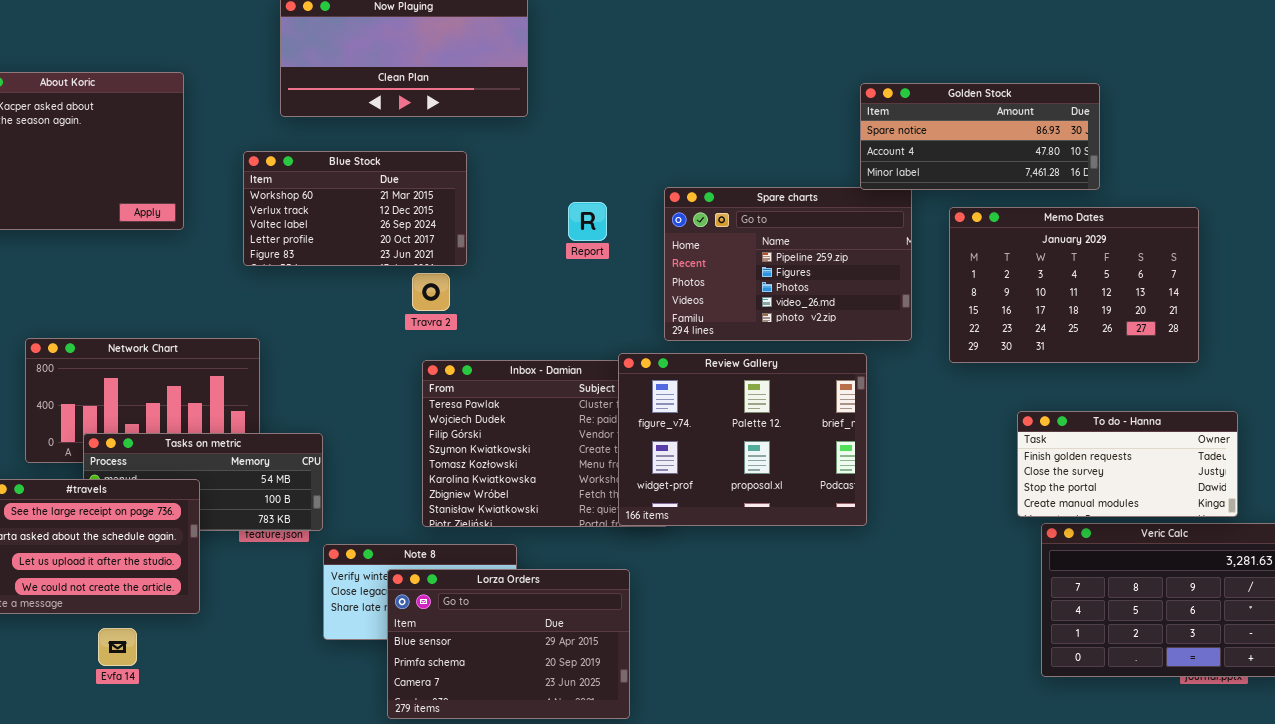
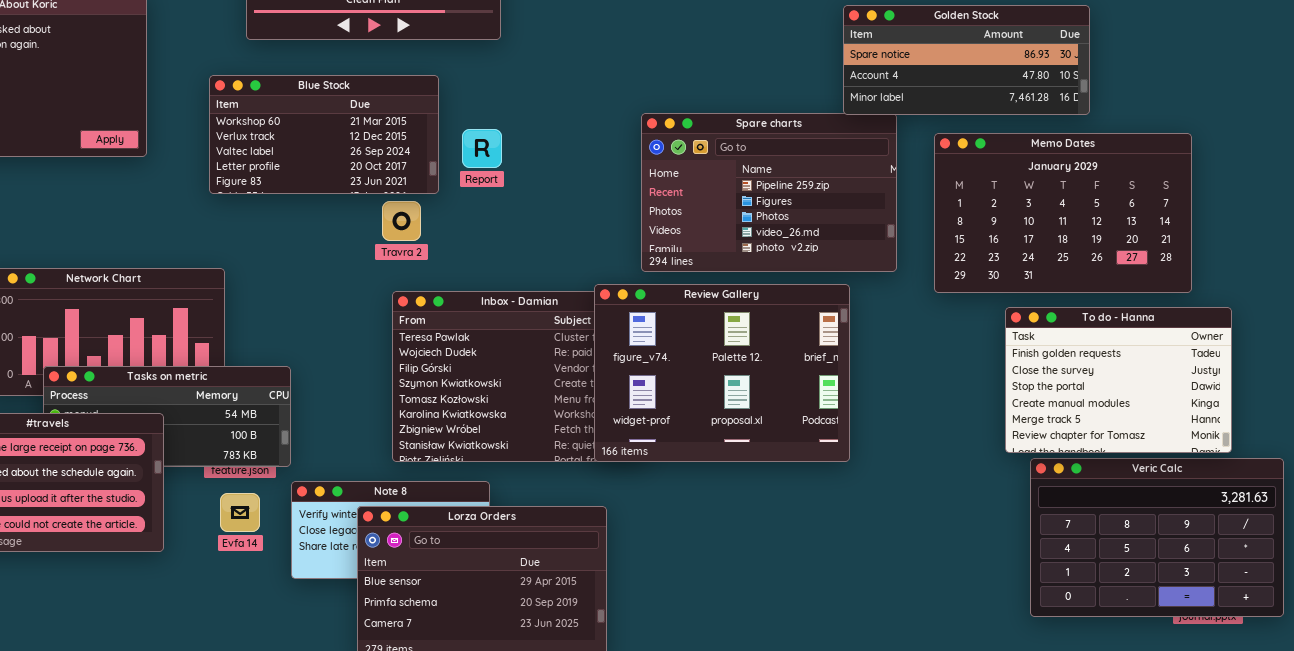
Report: [568,202,607,241] -> [462,129,502,168], moved
To do - Hanna: [1017,411,1238,517] -> [1005,307,1232,453], resized
Evfa 14: [98,628,137,666] -> [220,493,260,532], moved

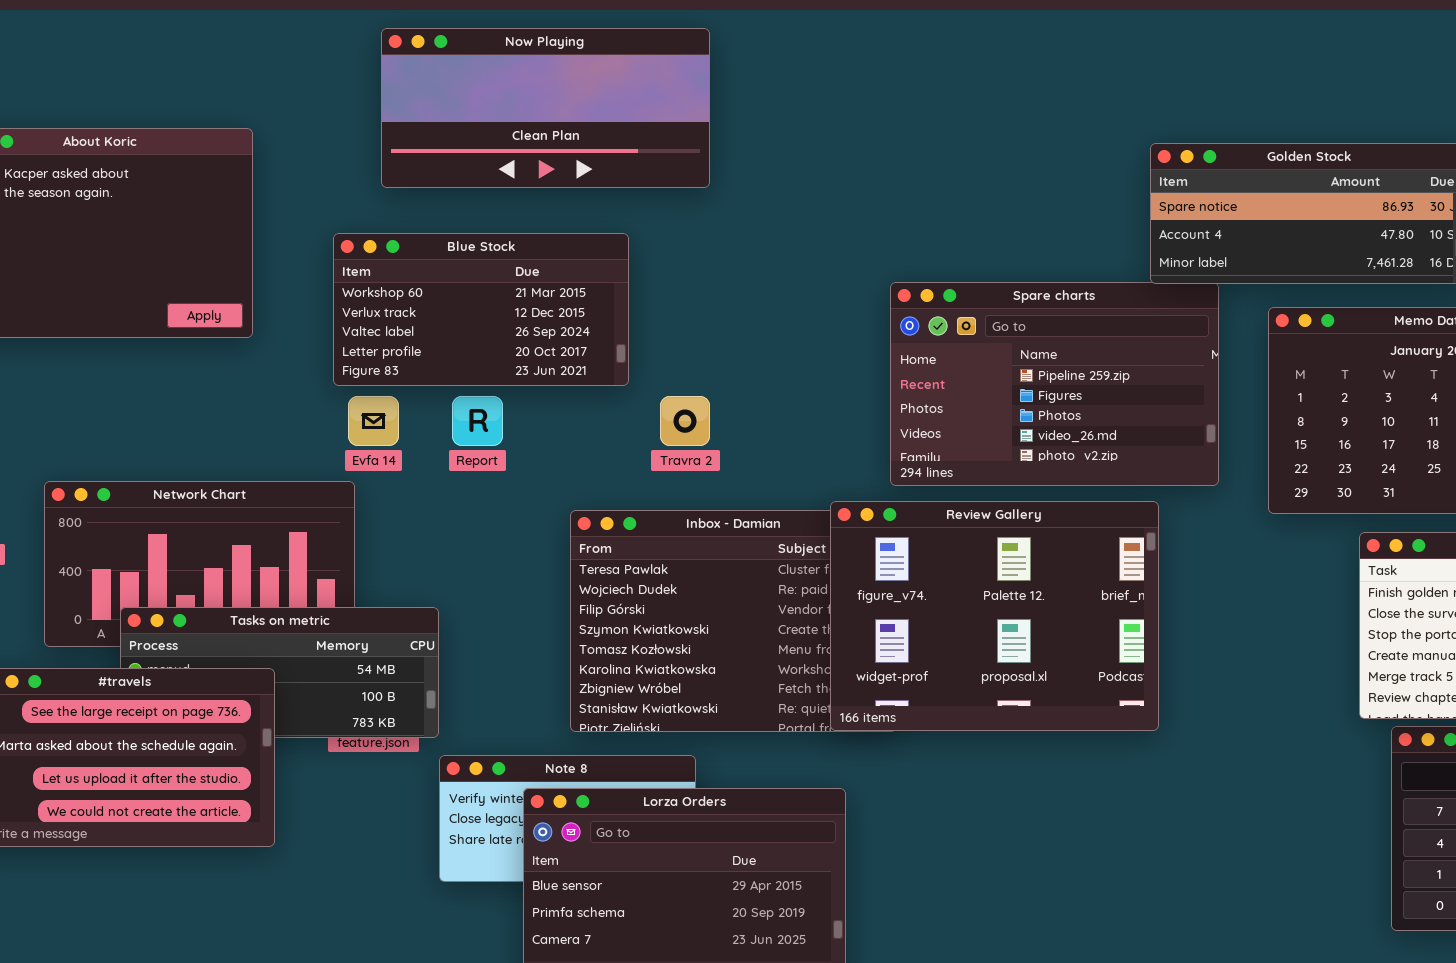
Report: [462,129,502,168] -> [452,396,503,446], moved
Travra 2: [382,201,421,241] -> [660,396,710,446], moved
Evfa 14: [220,493,260,532] -> [348,396,399,446], moved

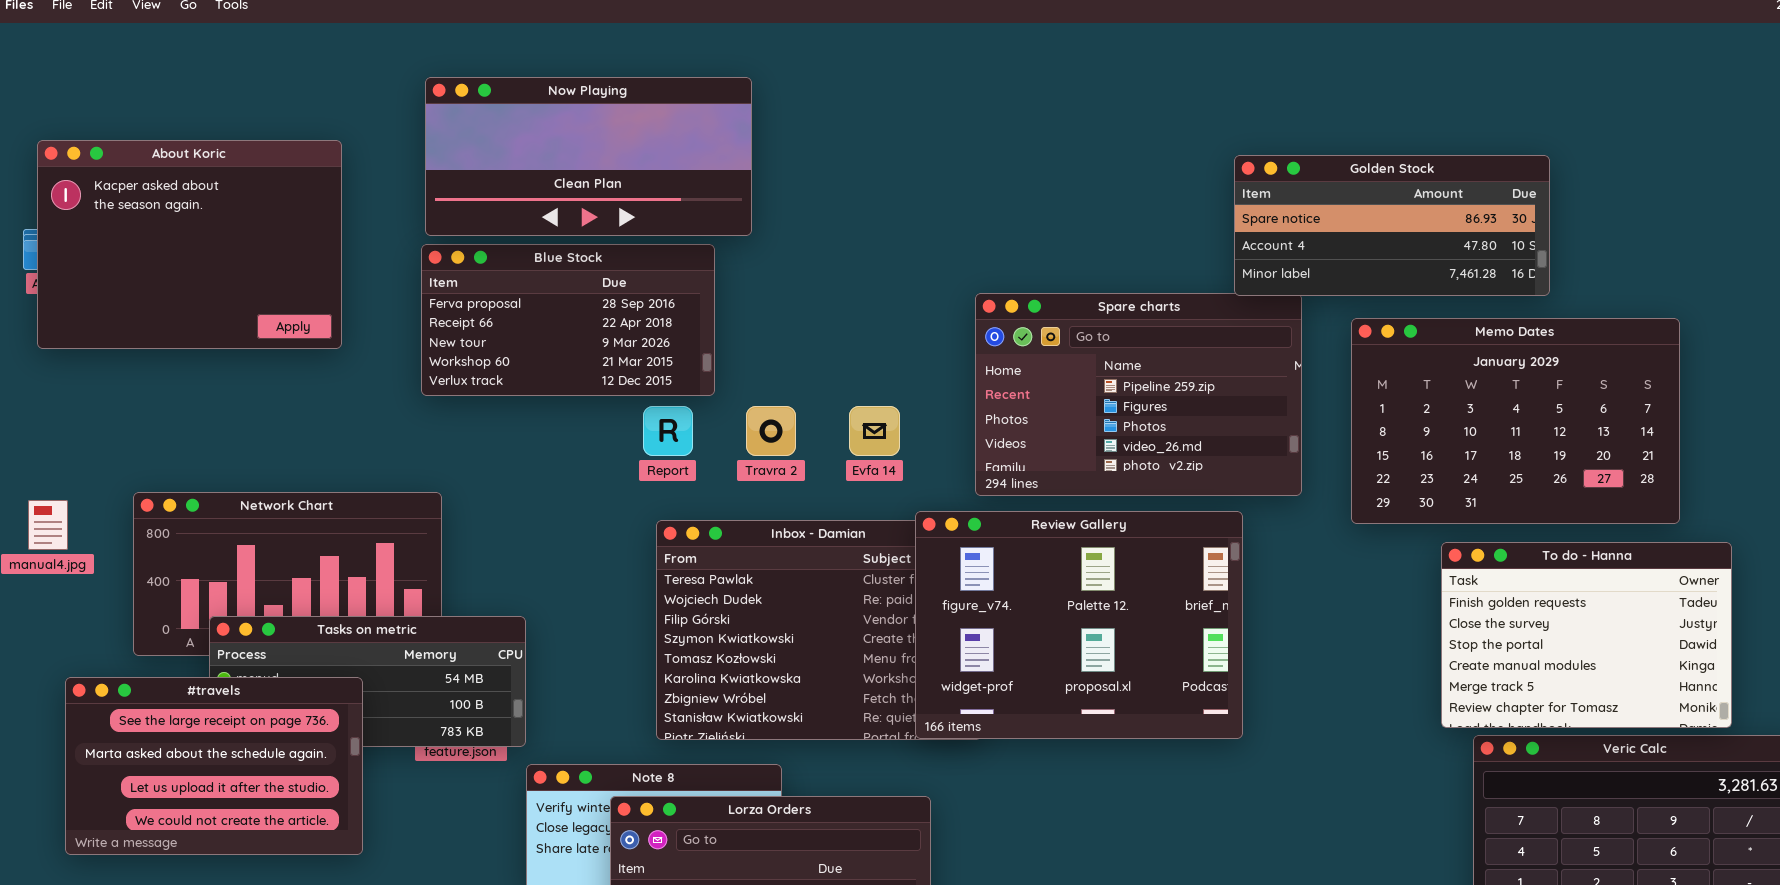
Now Playing: [381,28,710,188] -> [425,77,752,236], moved
Blue Stock: [333,233,629,386] -> [421,244,715,396], scrolled up 3 rows
Evfa 14: [348,396,399,446] -> [849,406,900,456], moved
Report: [452,396,503,446] -> [643,406,693,456], moved

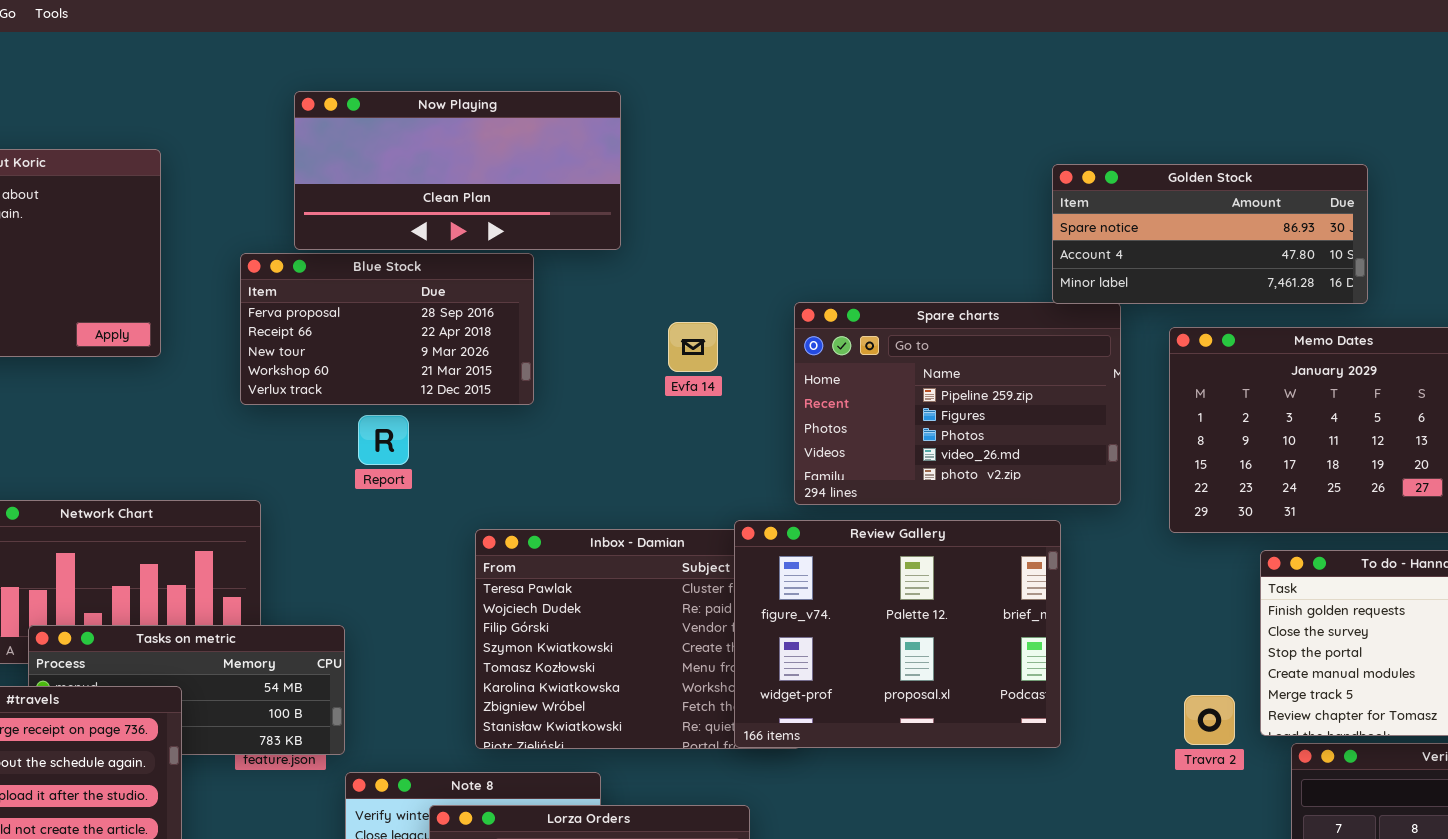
Now Playing: [425,77,752,236] -> [294,91,621,250], moved
Report: [643,406,693,456] -> [358,415,409,465], moved
Travra 2: [746,406,796,456] -> [1184,695,1235,745], moved
Evfa 14: [849,406,900,456] -> [668,322,718,372], moved

